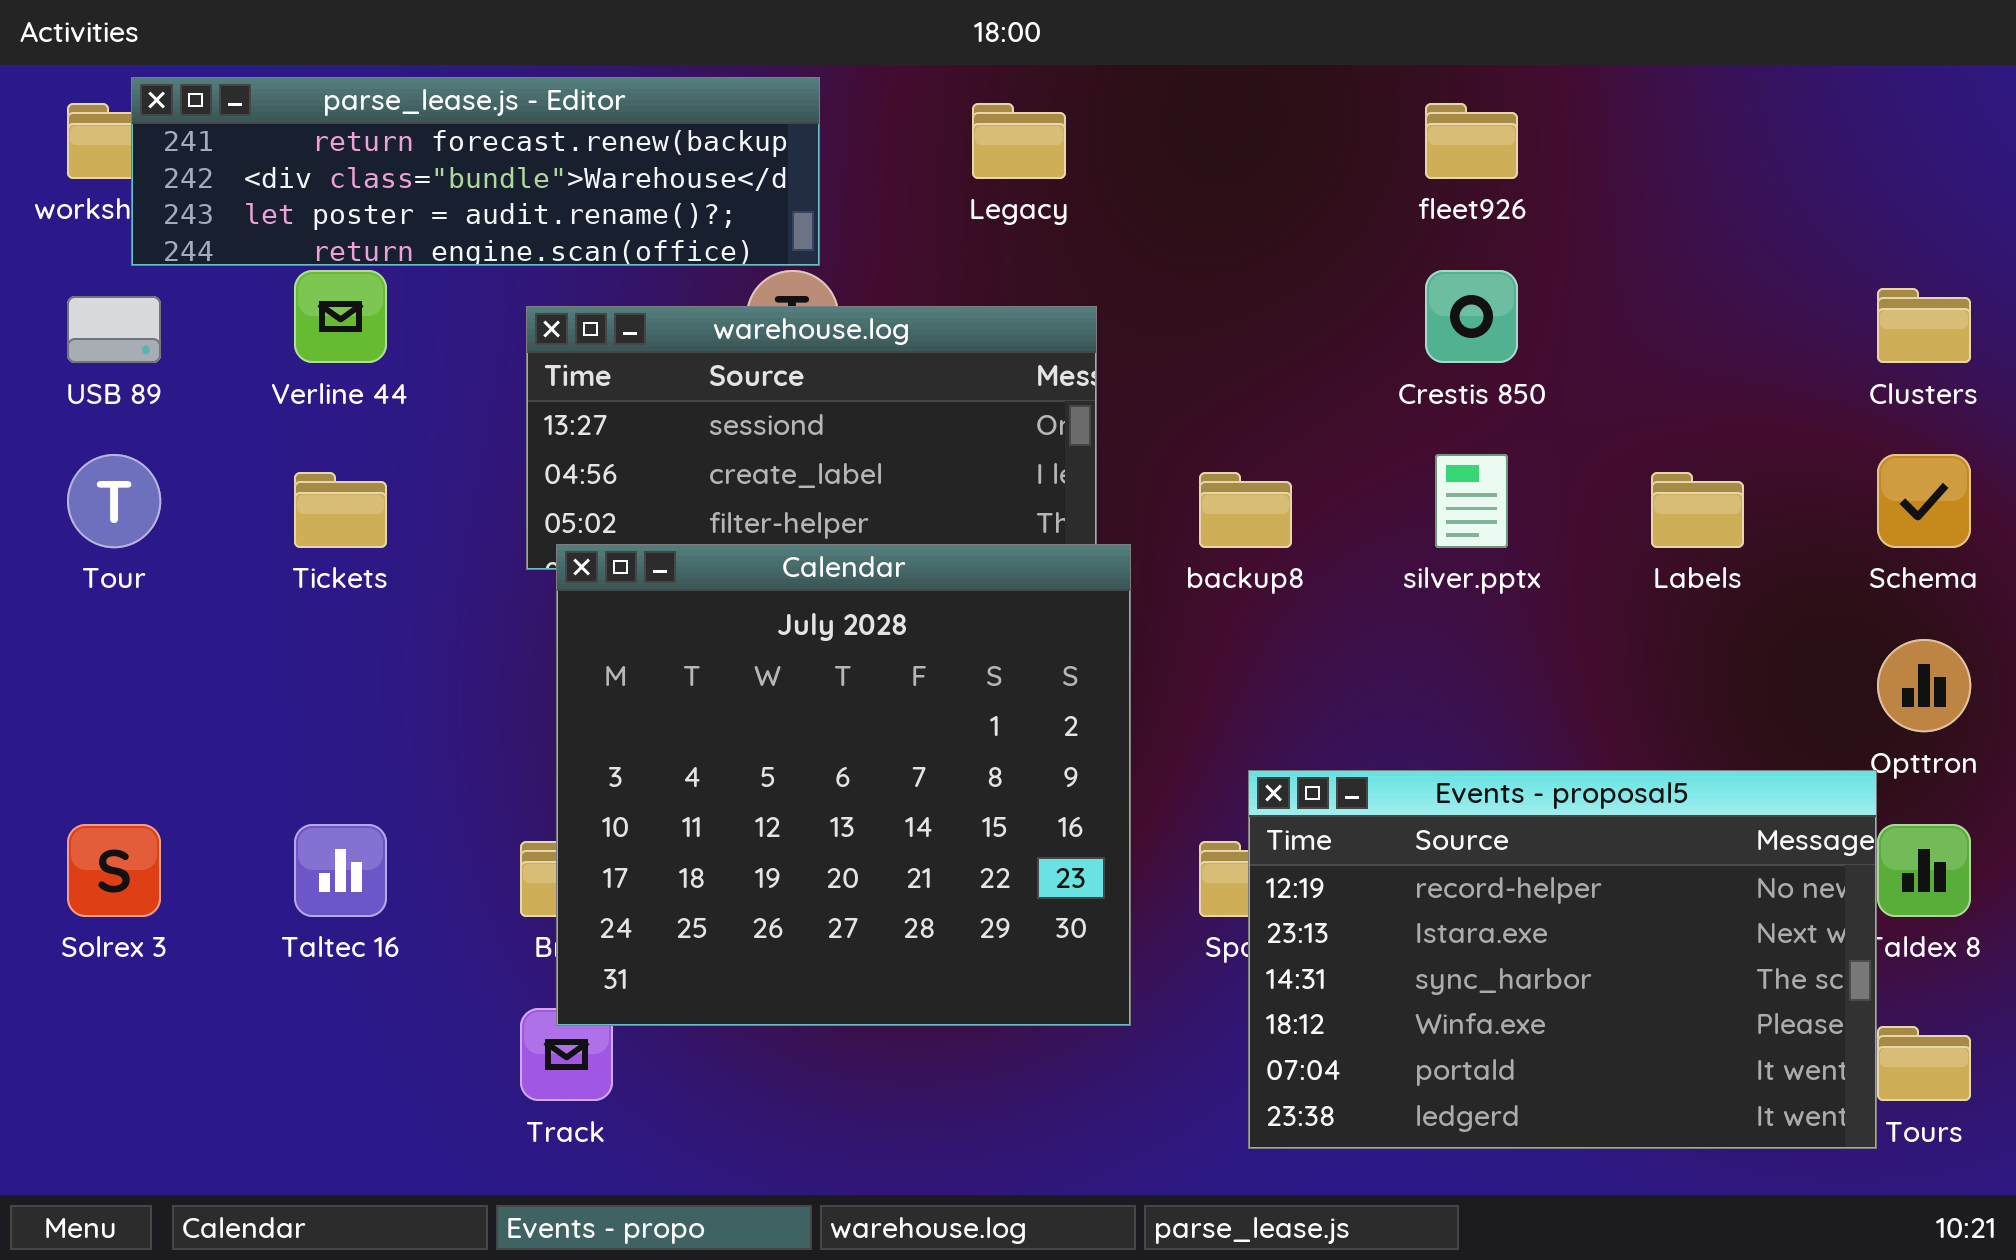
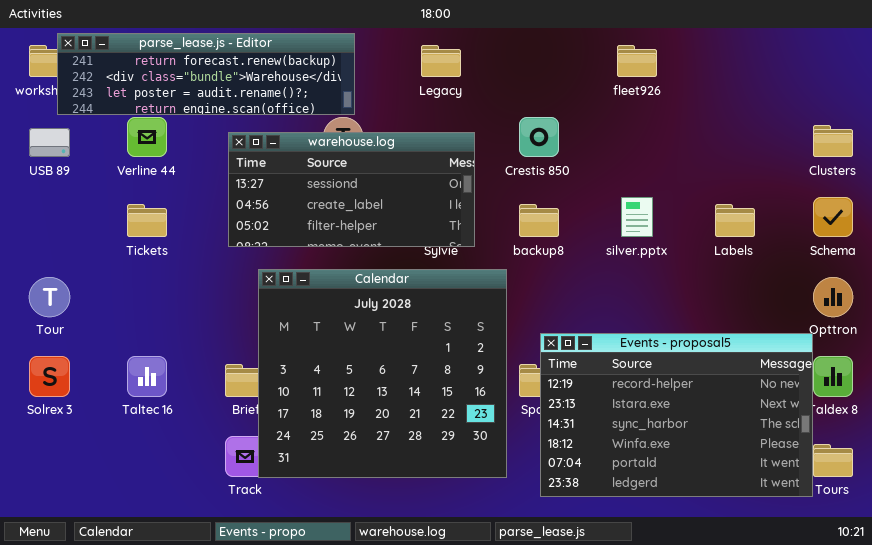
Crestis 850: [1425,270,1518,363] -> [519,117,559,157], moved
Tour: [67,454,161,548] -> [29,277,70,317], moved
Calendar: [556,544,1131,1026] -> [258,269,507,478], moved

